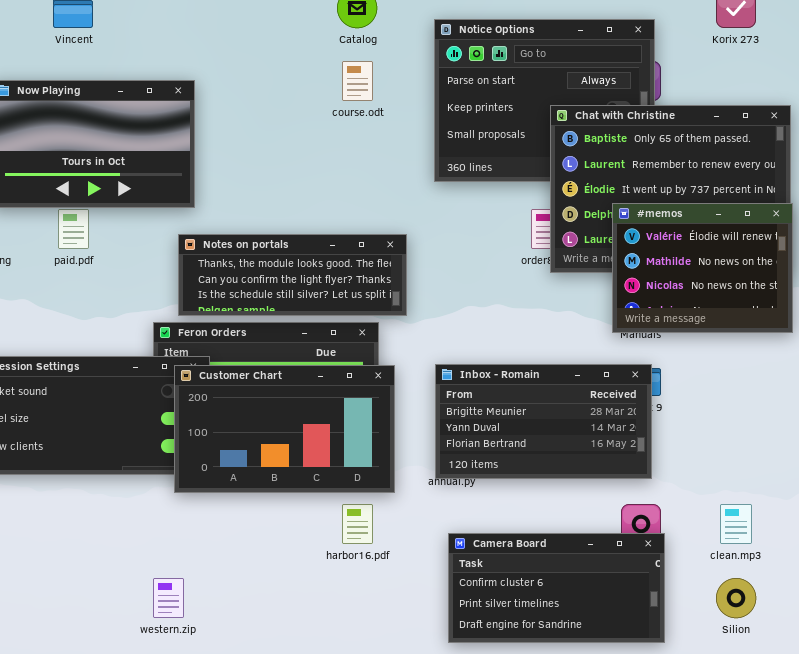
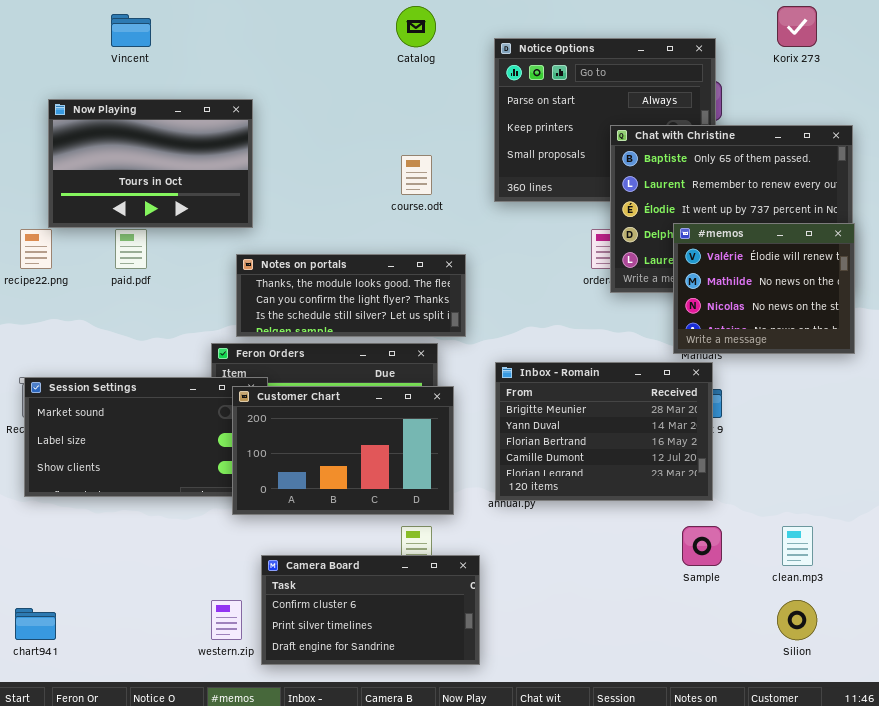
course.odt: [342,61,373,101] -> [401,155,432,195], moved
Inbox - Romain: [435,364,652,479] -> [495,362,713,501], resized
Camera Board: [448,533,665,643] -> [261,555,480,665], moved

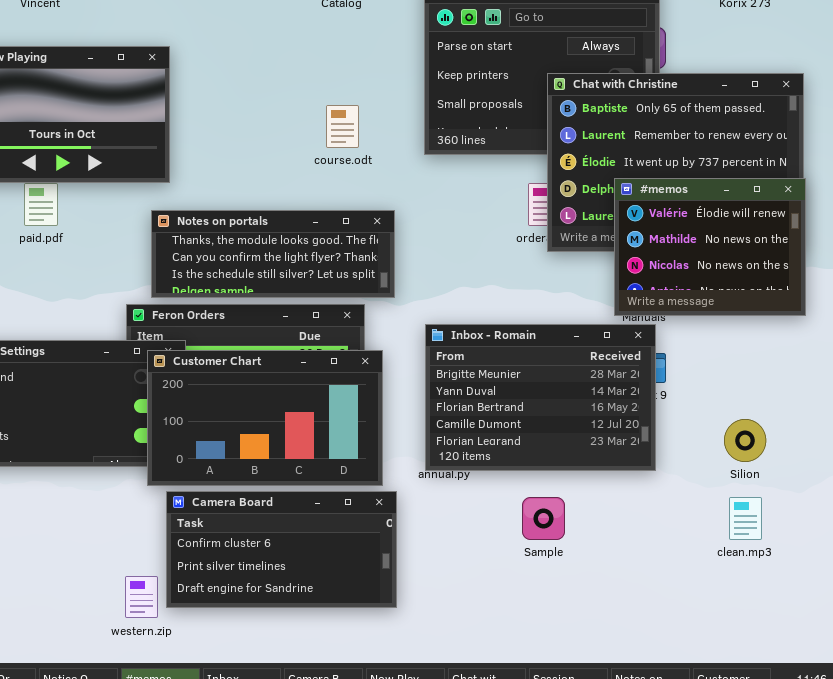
Sample: [682,526,722,566] -> [522,497,565,540], moved
Camera Board: [261,555,480,665] -> [166,491,397,608], moved
Silion: [777,600,817,640] -> [724,419,766,462], moved

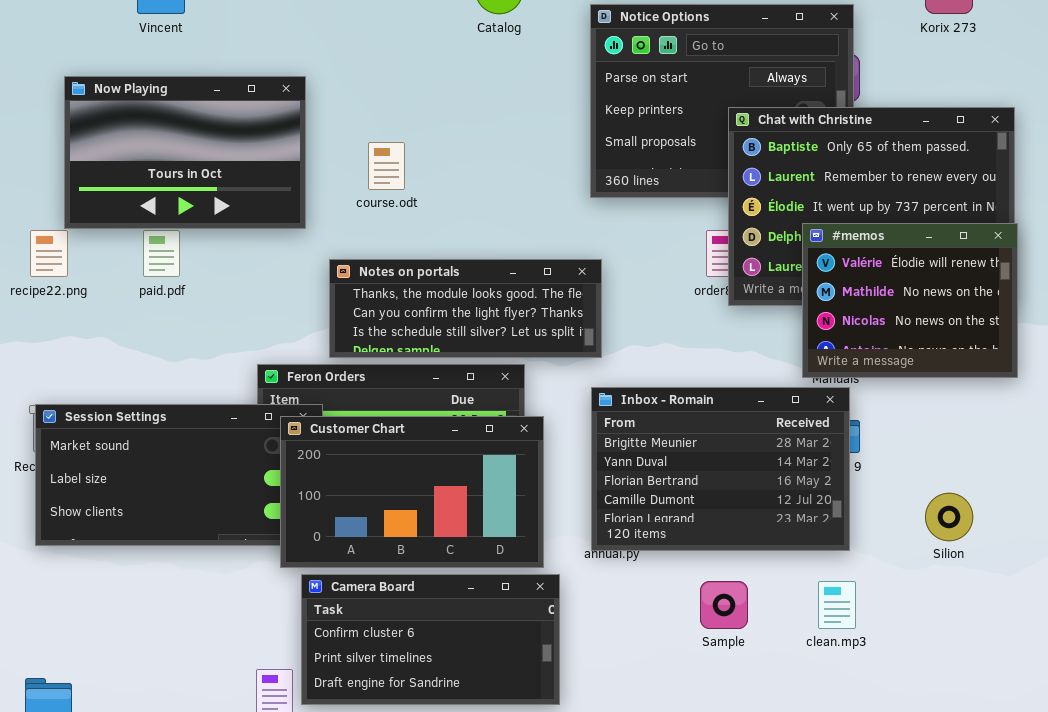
course.odt: [326,105,359,148] -> [368,142,405,190], moved
Notes on portals: [151,210,395,298] -> [329,259,602,358], moved
clean.mp3: [729,497,762,540] -> [818,581,856,629], moved

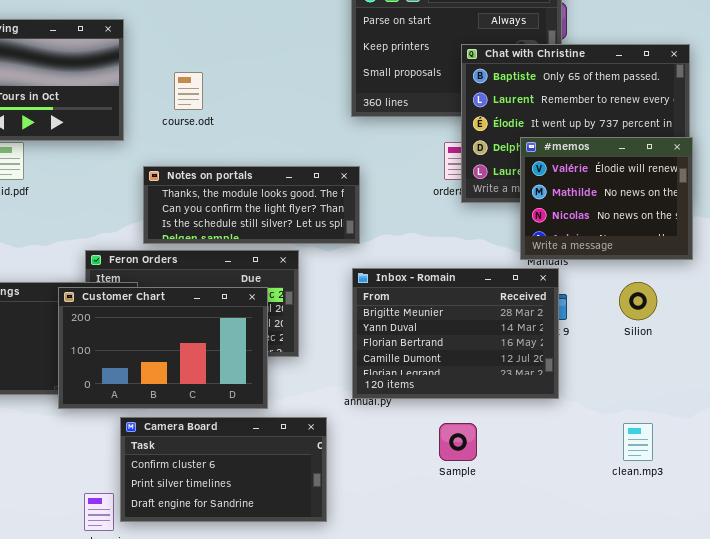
Customer Chart: [280,416,544,568] -> [58,287,268,409], moved
Silion: [925,493,973,541] -> [619,282,657,320], moved
clean.mp3: [818,581,856,629] -> [623,423,653,461], moved

